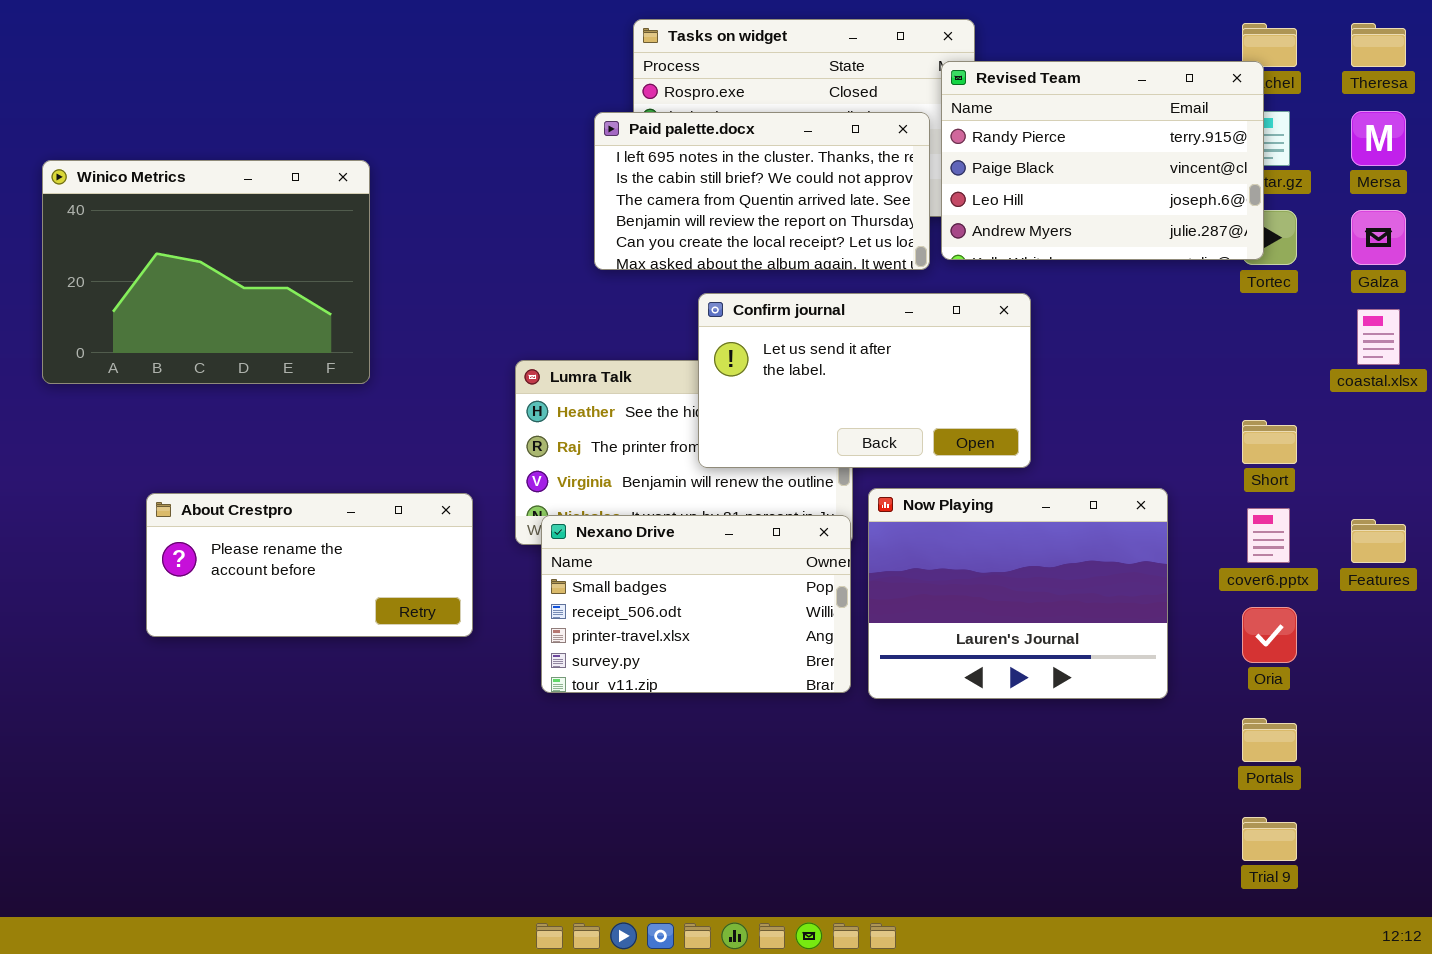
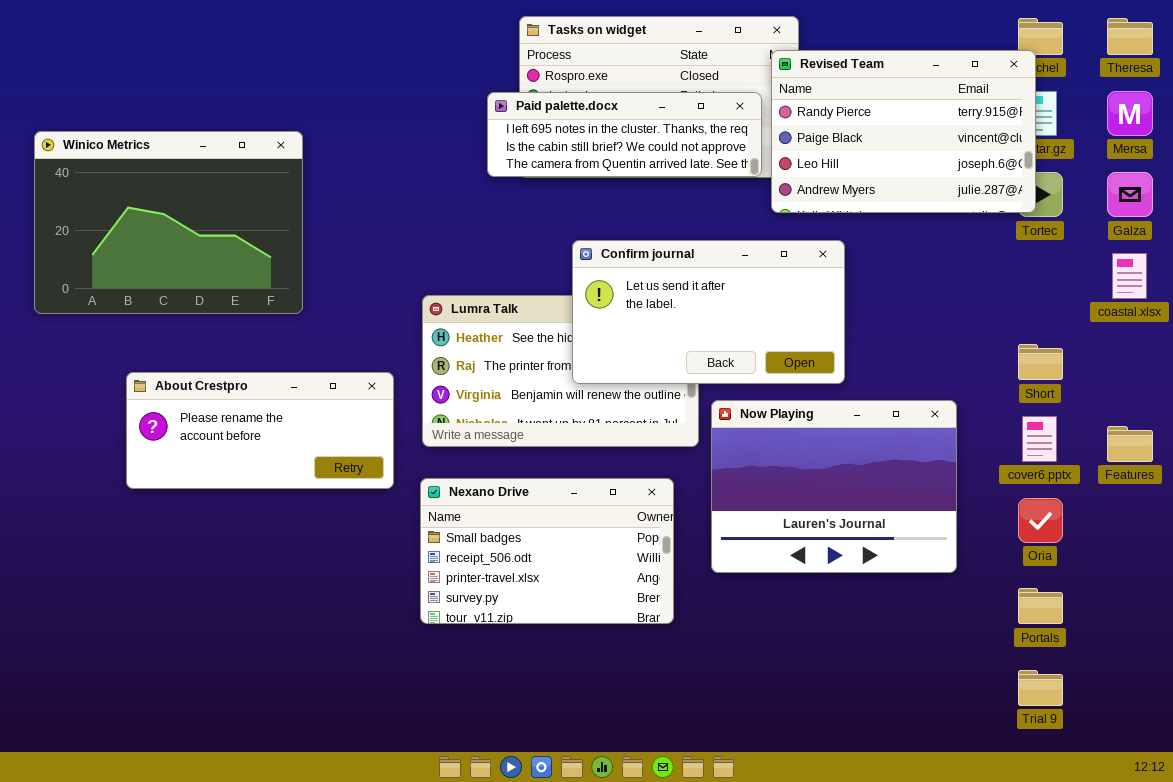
Paid palette.docx: [594,112,930,270] -> [487,92,762,177], resized
About Crestpro: [146,493,473,637] -> [126,372,394,489], moved
Nexano Drive: [541,515,851,693] -> [420,478,674,624], moved

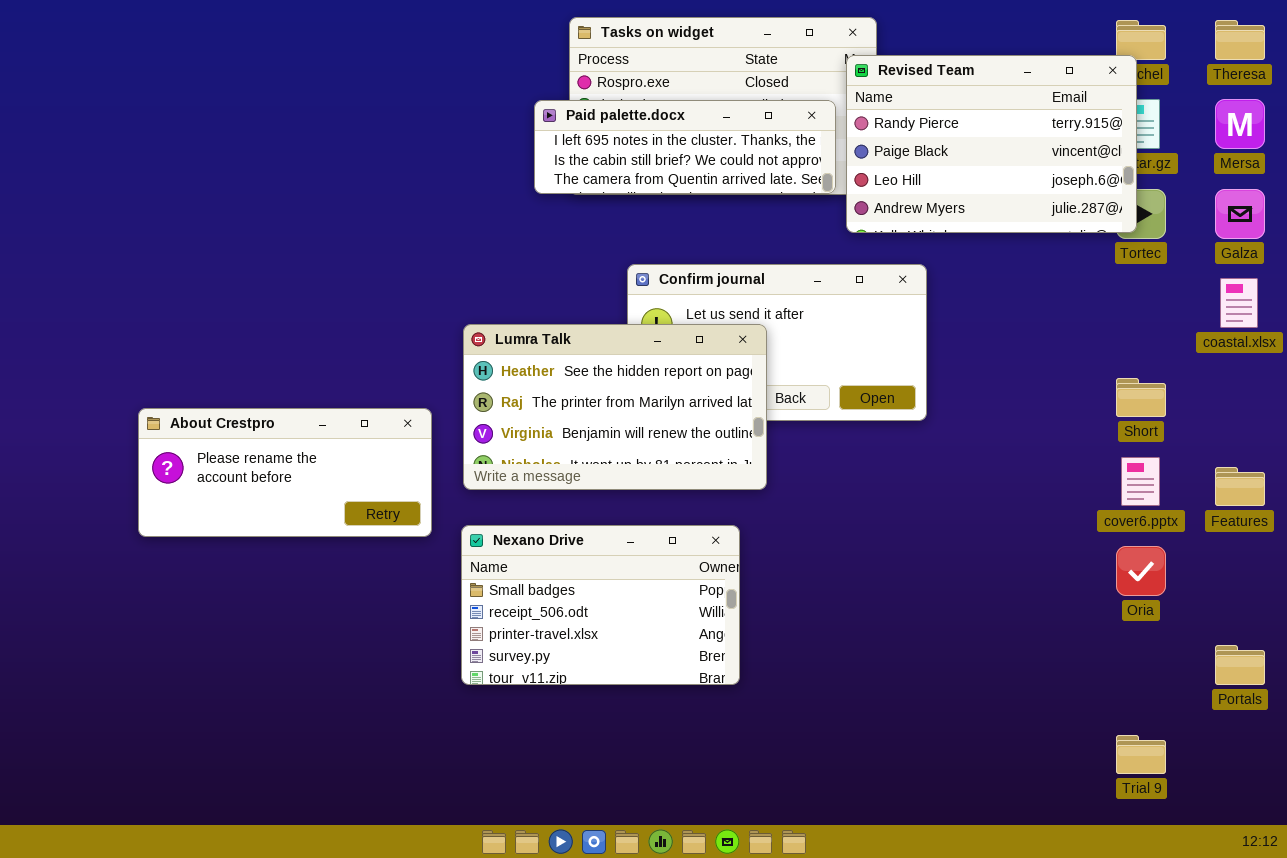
Winico Metrics: [34,131,303,314] -> none, closed
Lumra Talk: [422,295,699,447] -> [463,324,767,490], raised
Now Playing: [711,400,957,573] -> none, closed
Portals: [1018,588,1063,624] -> [1215,645,1265,685], moved

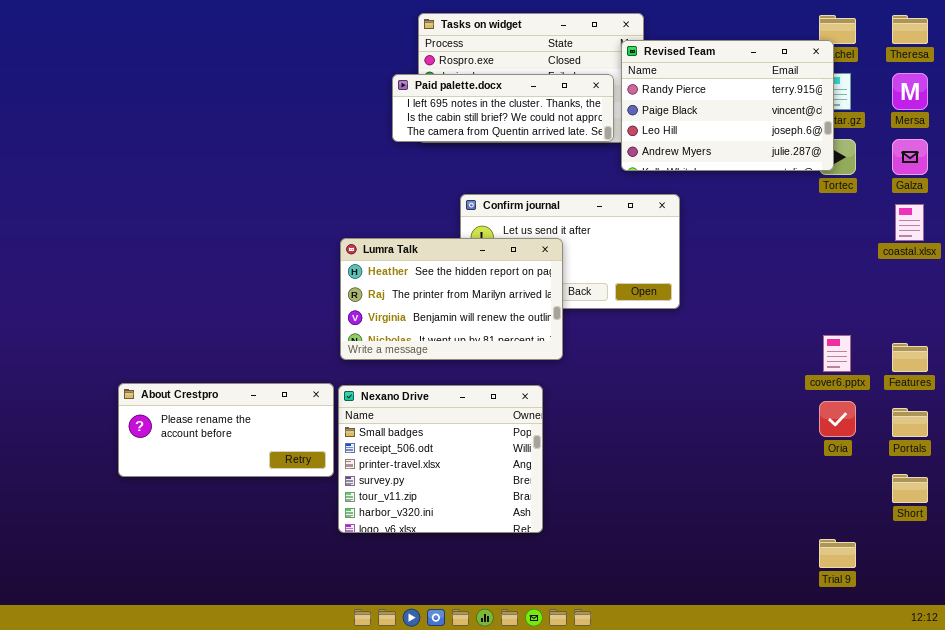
Short: [1116,378,1166,417] -> [892,474,928,503], moved
About Crestpro: [138,408,432,537] -> [118,383,334,477], moved
Nexano Drive: [461,525,740,685] -> [338,385,543,533], resized
Portals: [1215,645,1265,685] -> [892,408,928,437], moved

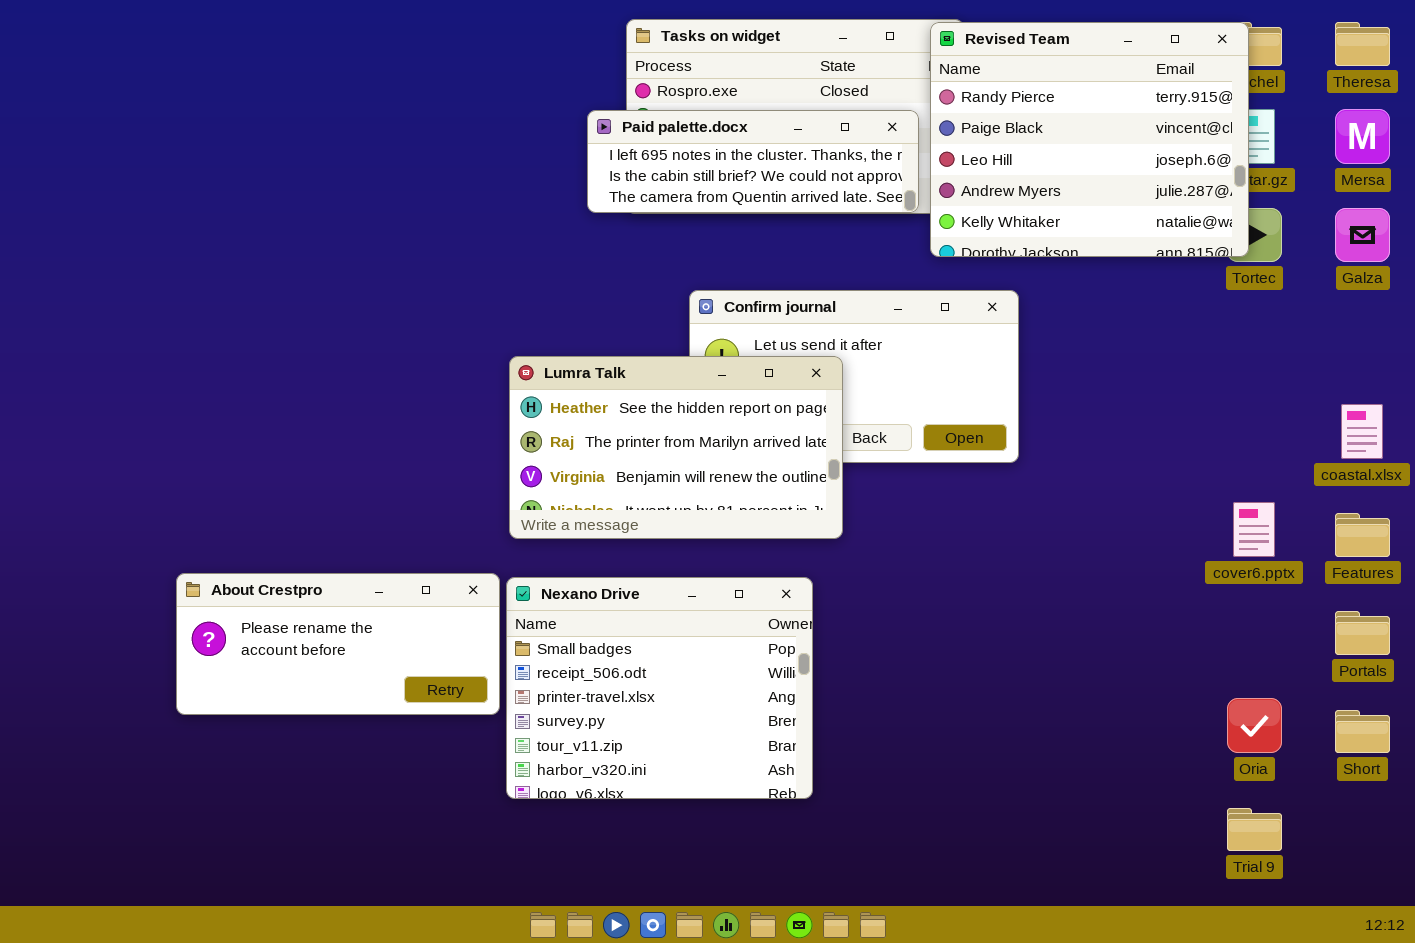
Revised Team: [621,40,834,171] -> [930,22,1249,257], resized
coastal.xlsx: [895,204,924,241] -> [1341,404,1383,459], moved
Oria: [819,401,856,437] -> [1227,698,1282,753], moved

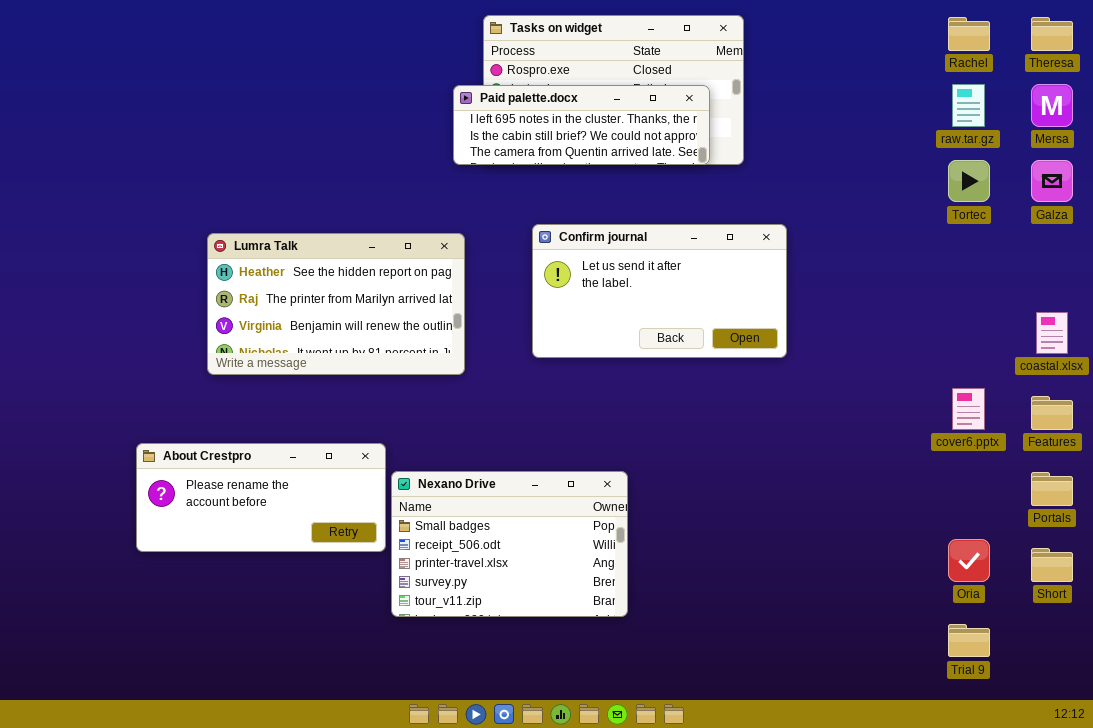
Revised Team: [930,22,1249,257] -> none, closed
Lumra Talk: [509,356,843,539] -> [207,233,465,375], moved
Nexano Drive: [506,577,813,799] -> [391,471,628,617], resized

